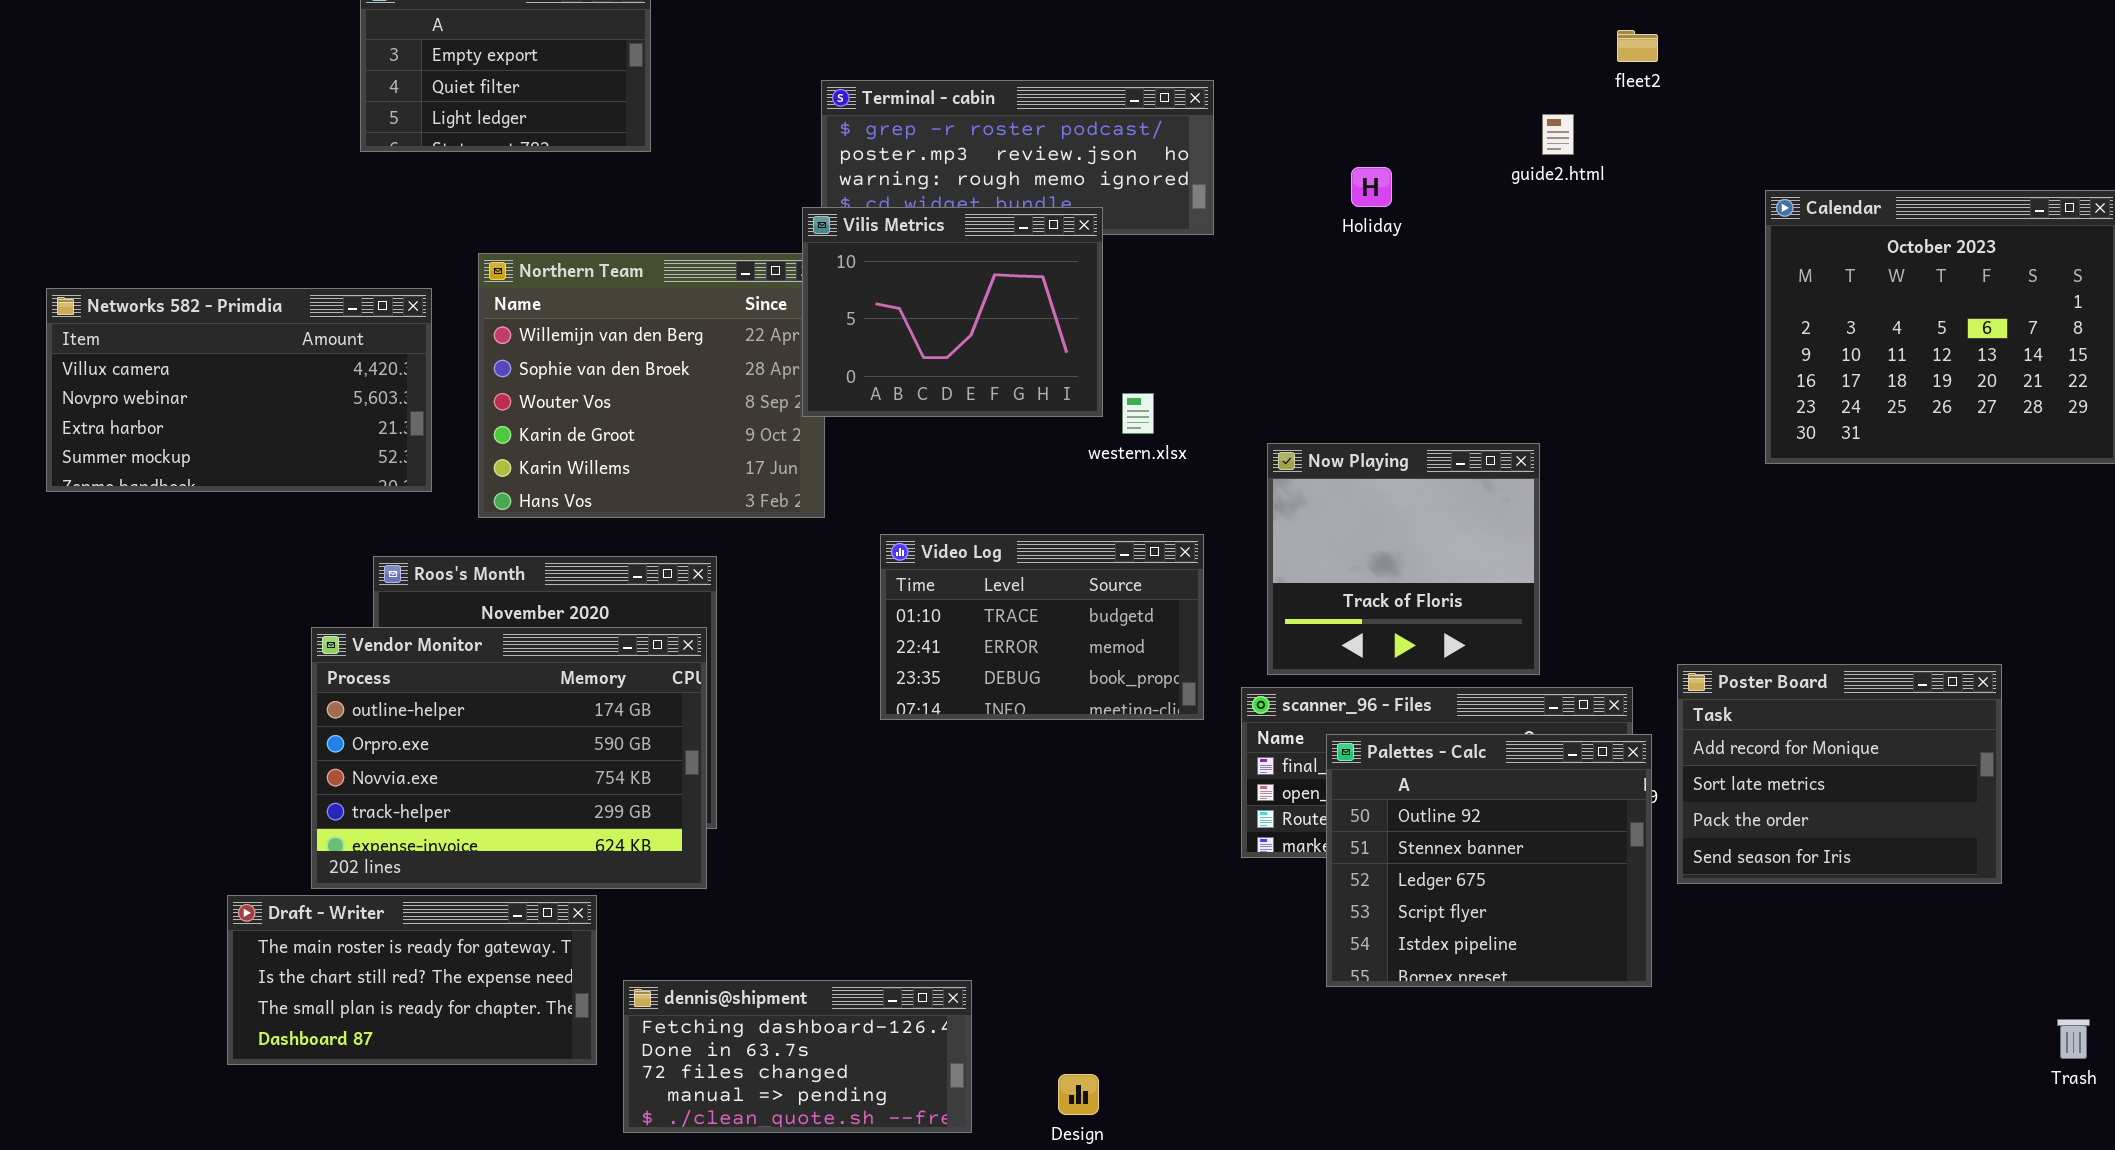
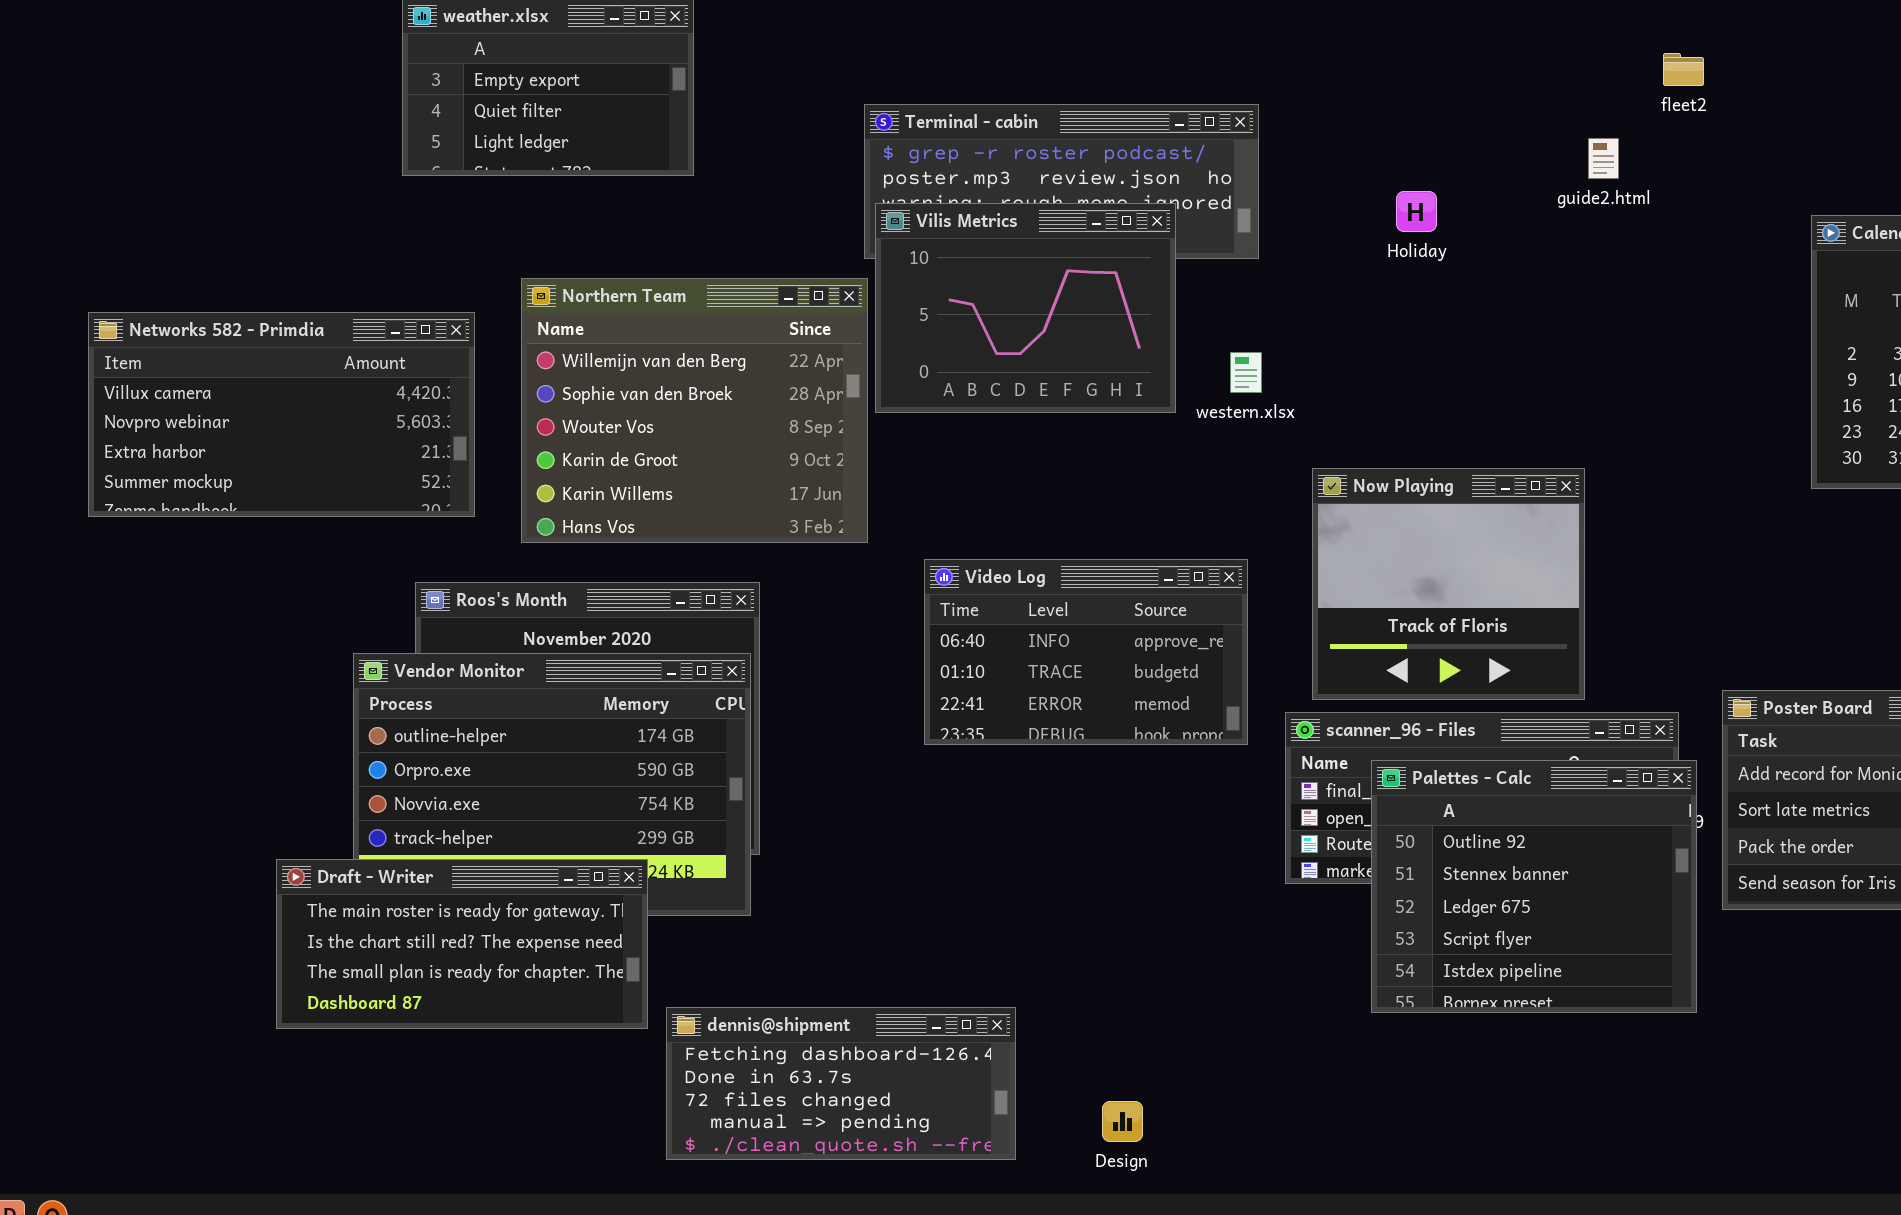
Vilis Metrics: [802,207,1103,417] -> [875,203,1176,413], moved
western.xlsx: [1122,393,1154,434] -> [1230,352,1262,393], moved
Video Log: [880,534,1204,720] -> [924,559,1248,745], scrolled up 1 row
Draft - Writer: [227,895,597,1065] -> [276,859,648,1029], moved

